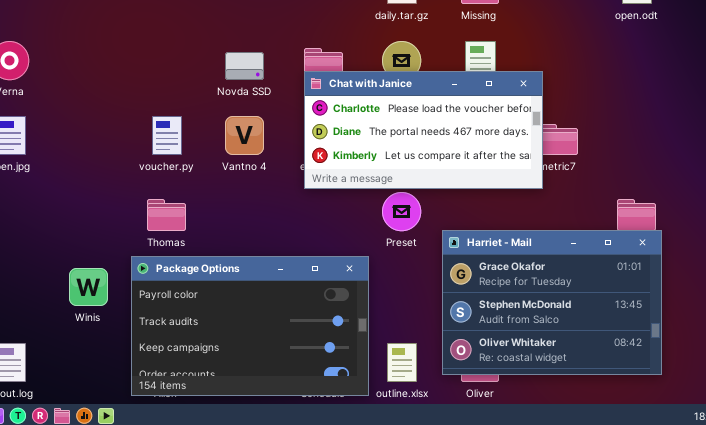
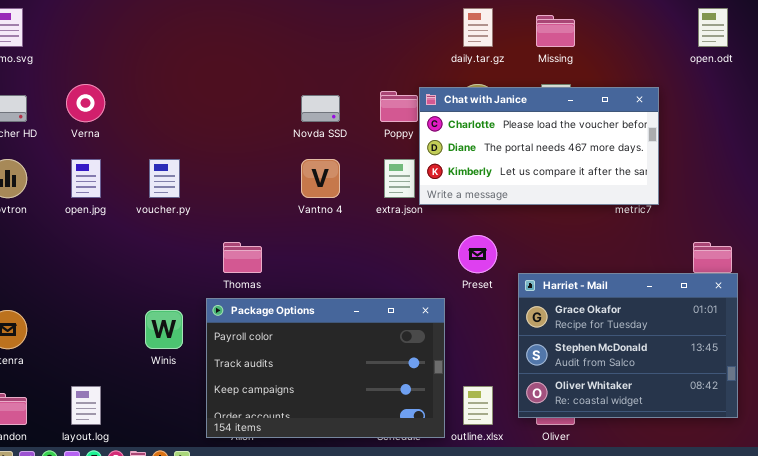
Chat with Janice: [304,71,543,189] -> [419,87,659,205], moved
voucher.py: [152,116,182,155] -> [149,159,180,198], moved

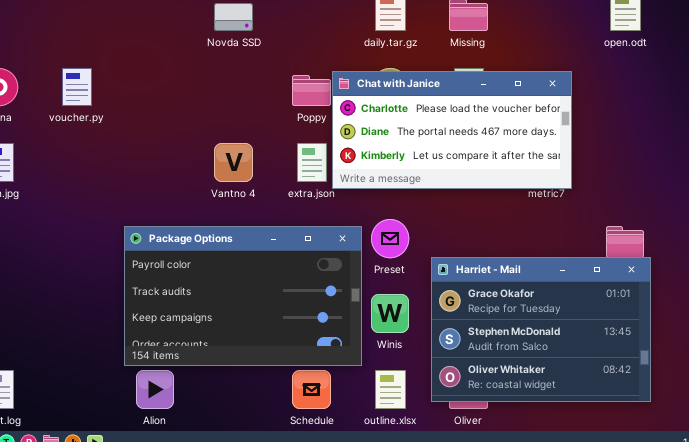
Novda SSD: [301,95,340,122] -> [214,3,253,31], moved
voucher.py: [149,159,180,198] -> [62,68,92,106], moved
Package Options: [206,298,445,438] -> [124,226,362,366], moved
Winis: [145,310,183,349] -> [371,294,409,333], moved

